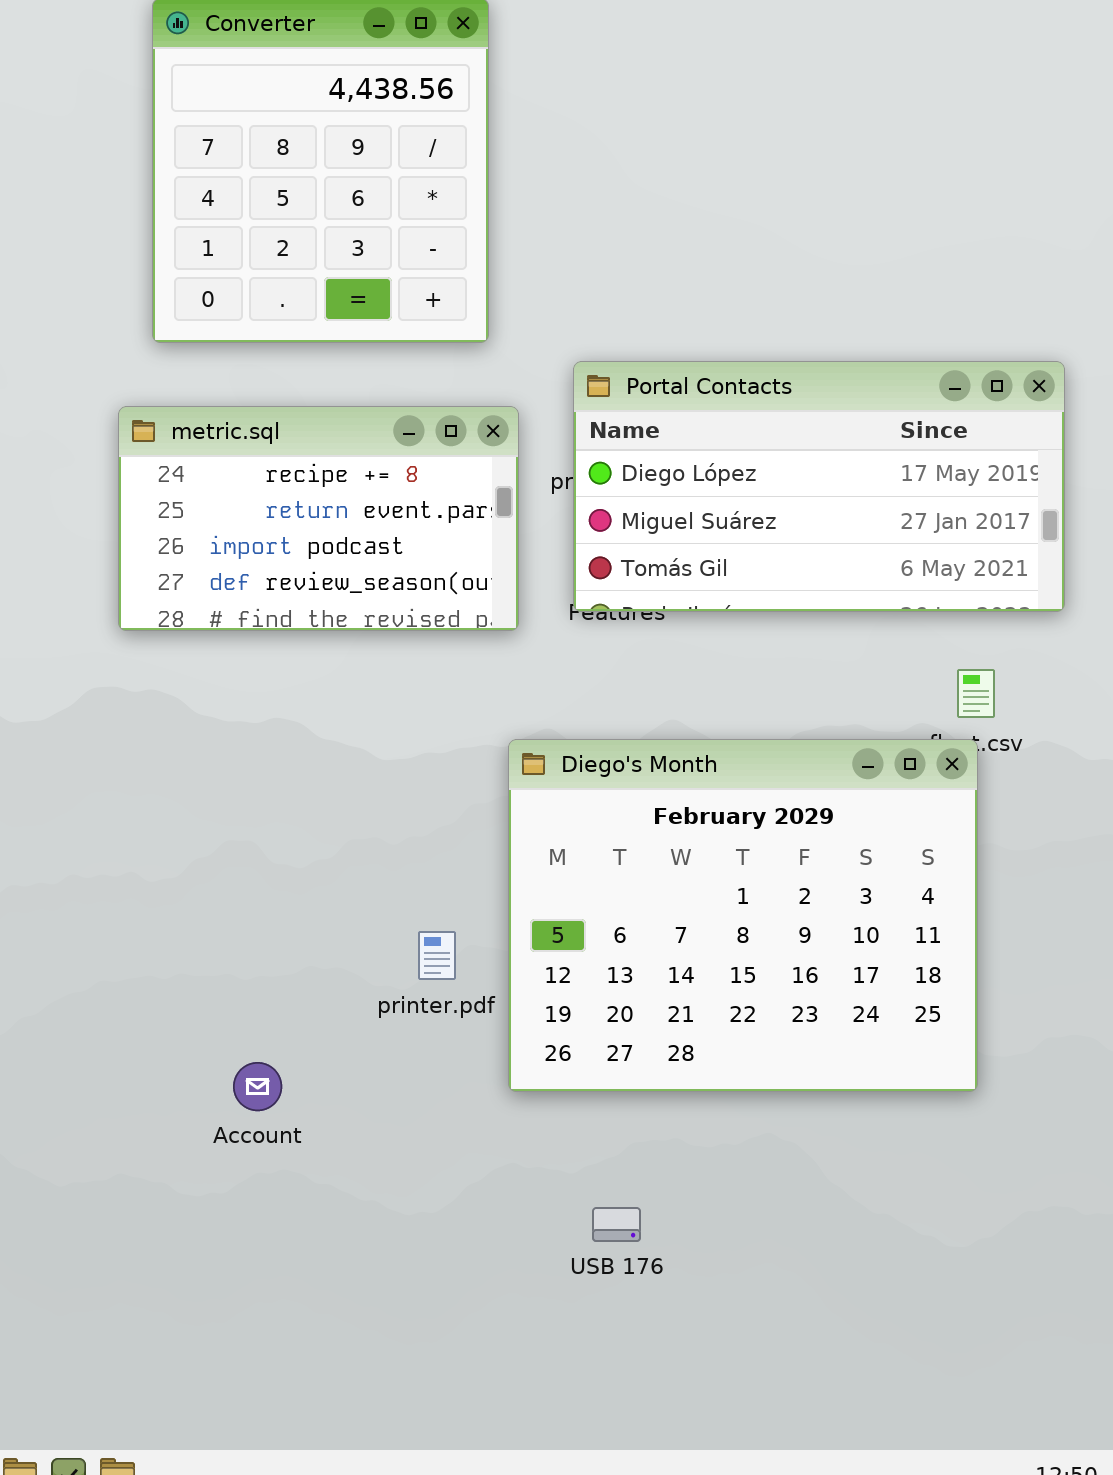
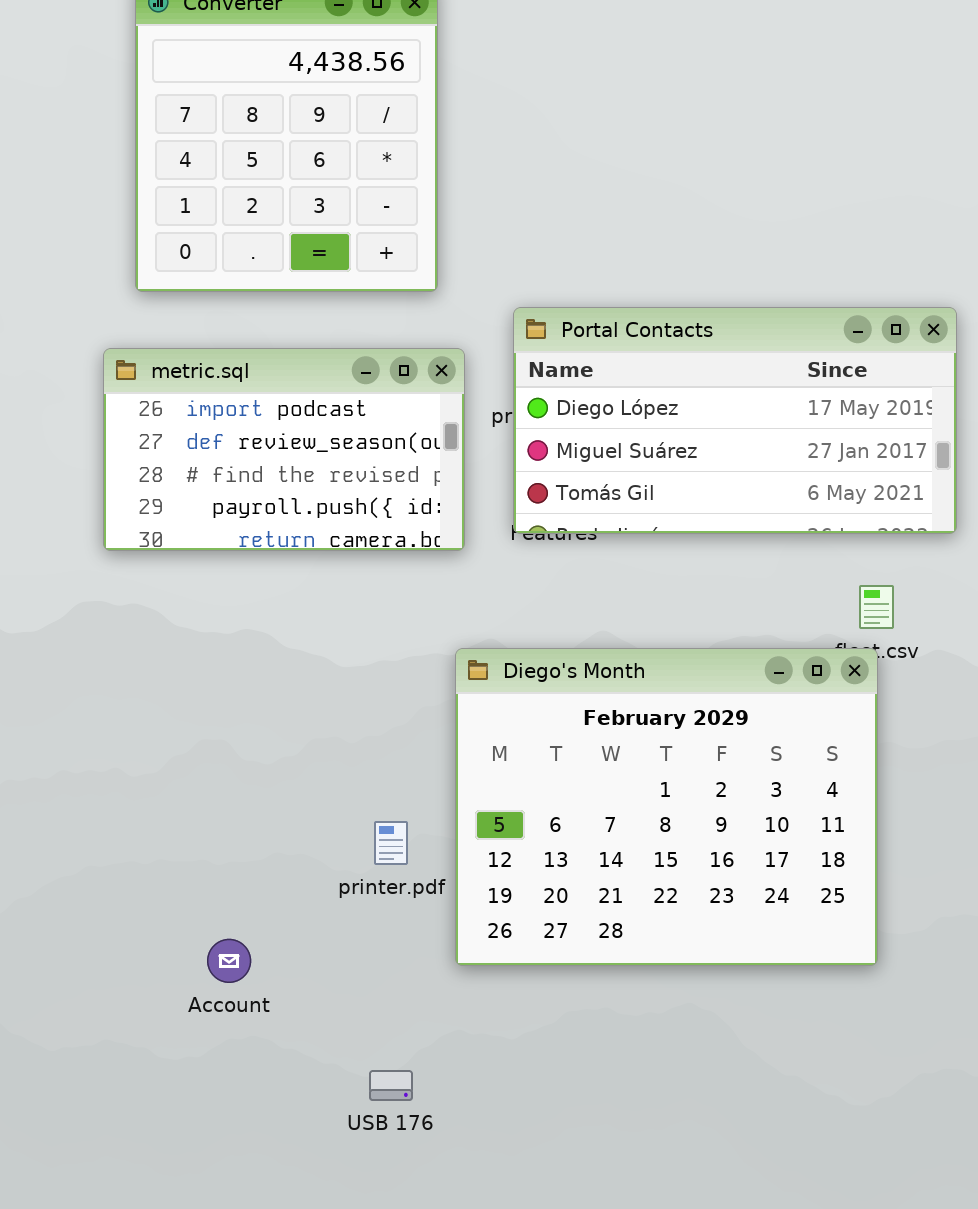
metric.sql: [118,406,519,631] -> [103,348,465,551], scrolled down 2 rows
USB 176: [592,1207,641,1242] -> [369,1070,413,1101], moved

